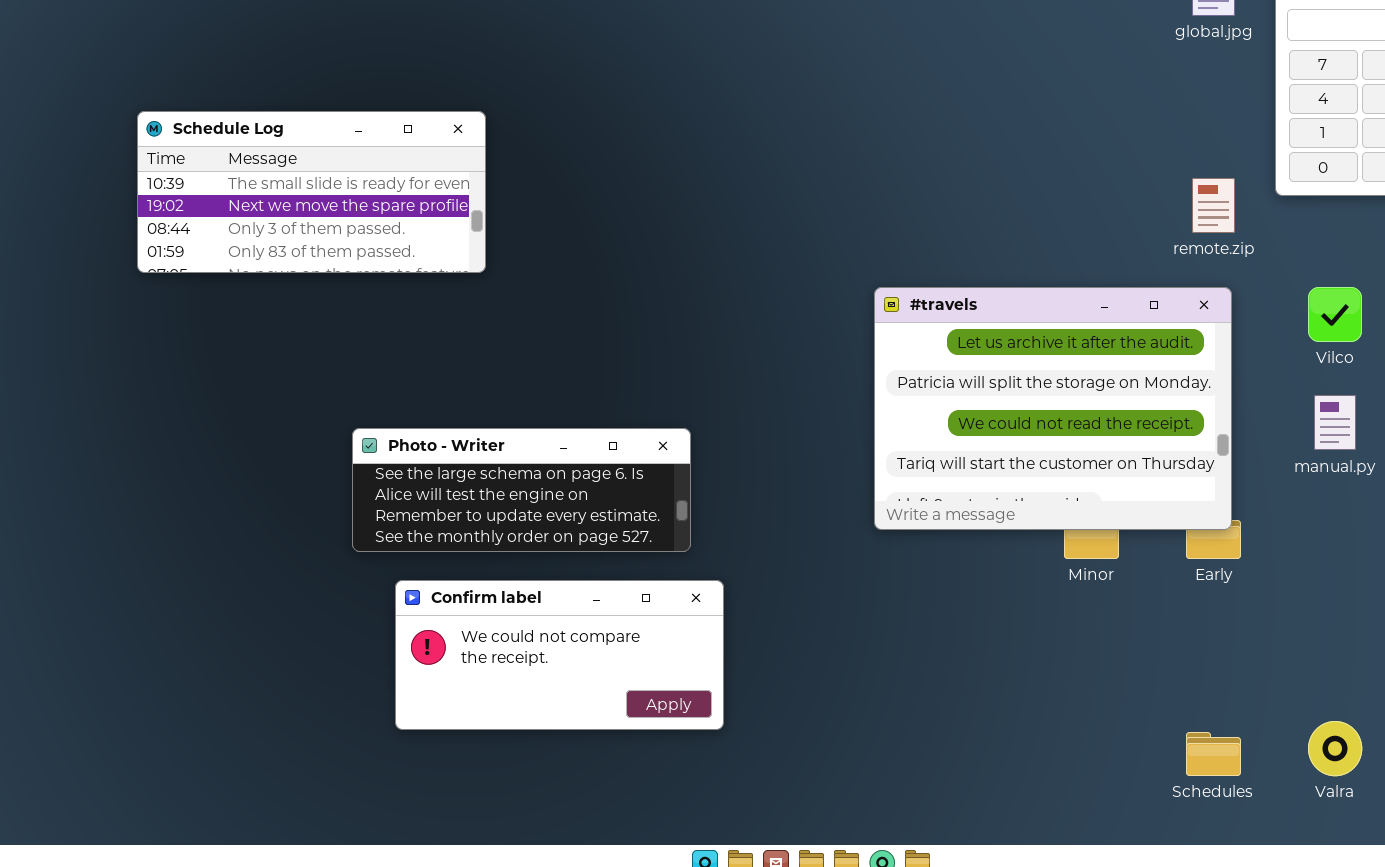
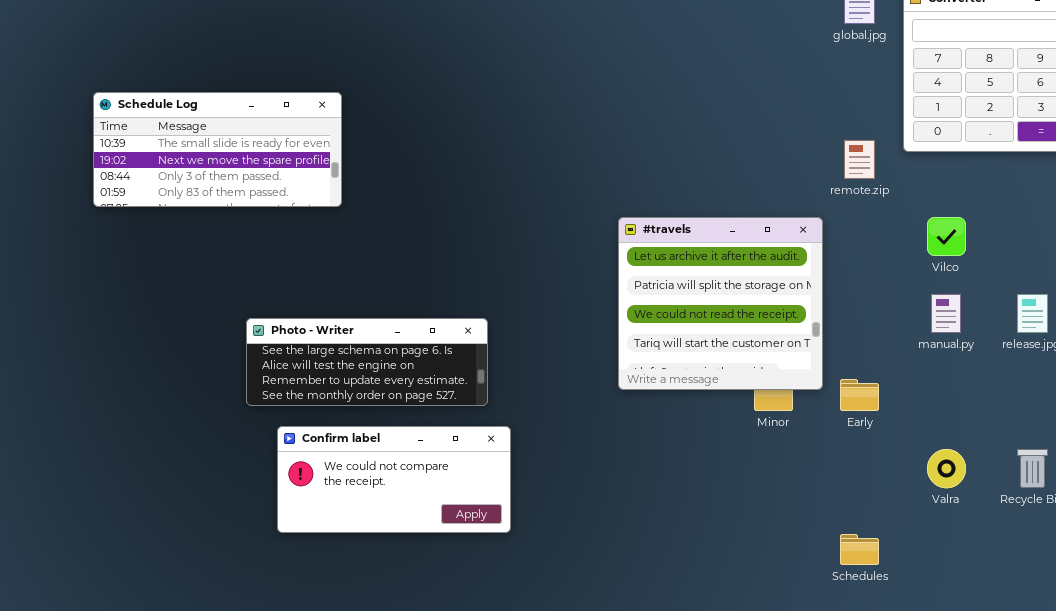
#travels: [874,287,1232,530] -> [618,217,823,390], resized
Valra: [1308,721,1362,776] -> [927,449,966,488], moved

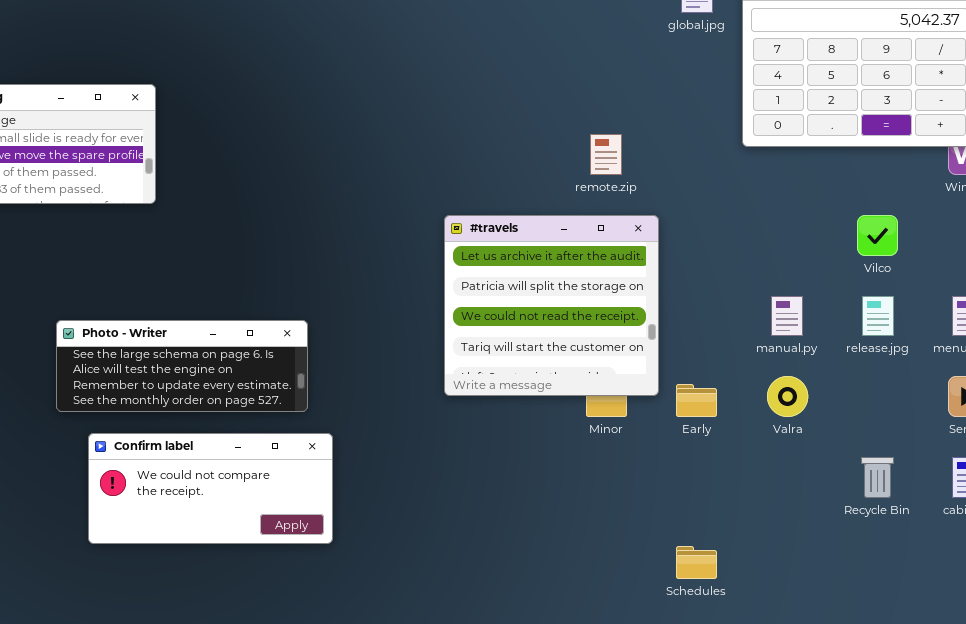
remote.zip: [844,140,875,179] -> [590,134,622,175], moved
Vilco: [927,217,966,256] -> [857,215,898,256], moved
Valra: [927,449,966,488] -> [767,376,808,417], moved

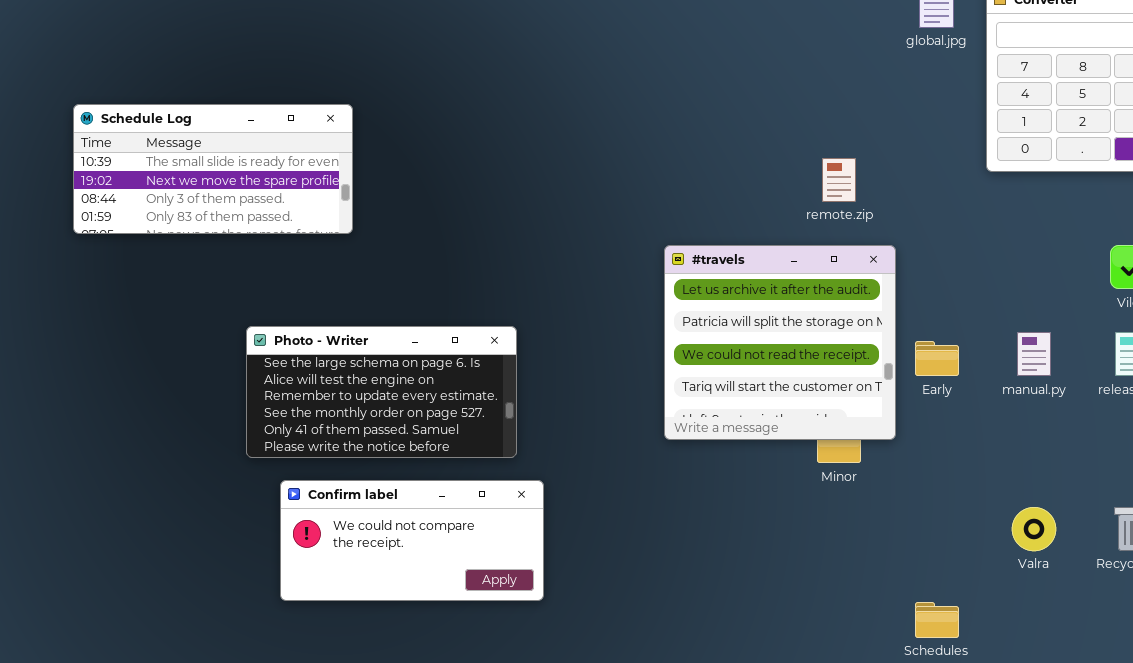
Photo - Writer: [56,320,308,412] -> [246,326,517,458], resized
Valra: [767,376,808,417] -> [1012,507,1056,551], moved
Early: [676,384,717,417] -> [915,341,959,376], moved

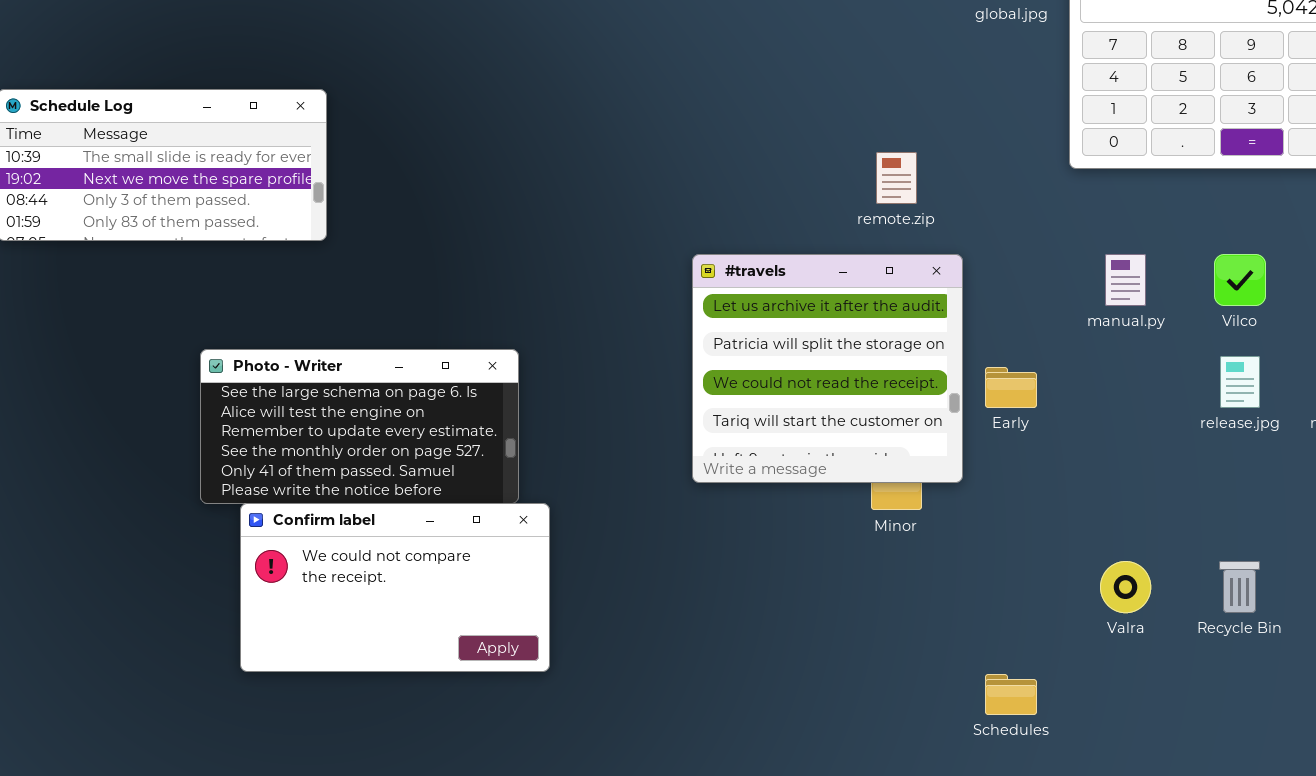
manual.py: [1017,332,1051,376] -> [1105,254,1146,306], moved
Confirm label: [280,480,544,601] -> [240,503,550,672], resized

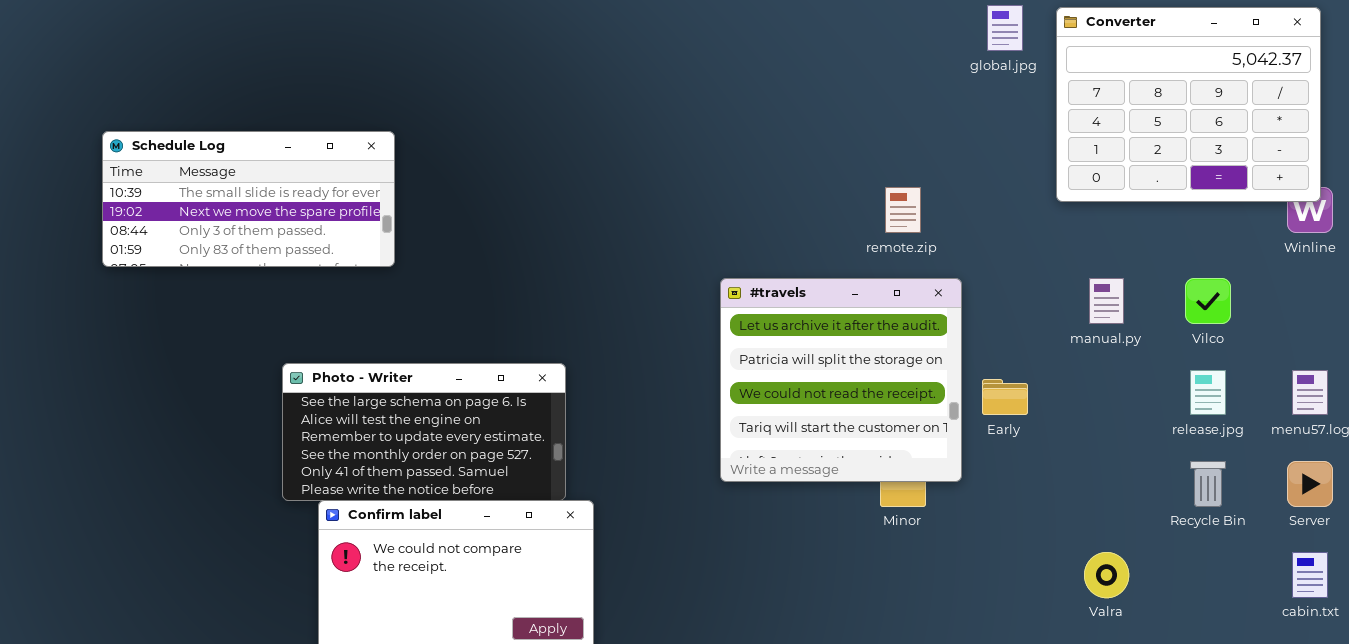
Recycle Bin: [1219,561,1260,613] -> [1190,461,1226,507], moved

